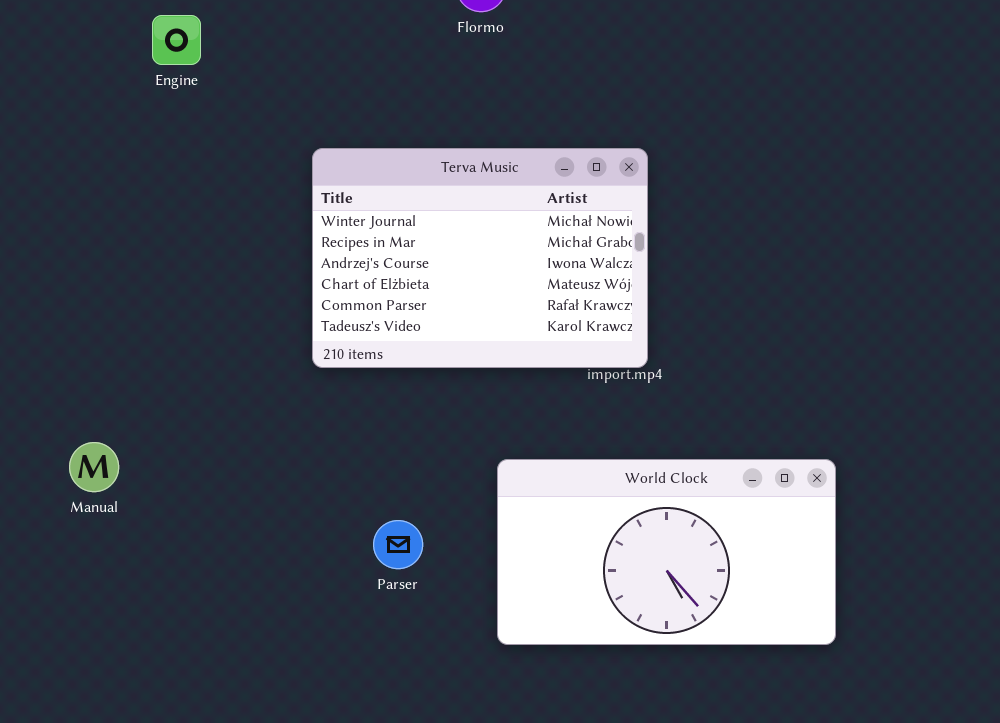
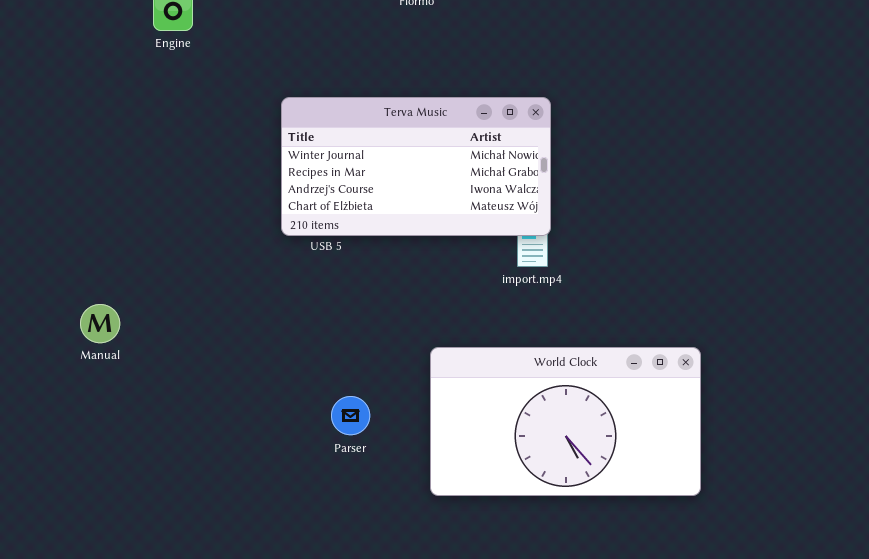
Terva Music: [312,148,648,368] -> [281,97,551,236], resized
Manual: [69,442,119,492] -> [80,304,120,343], moved

